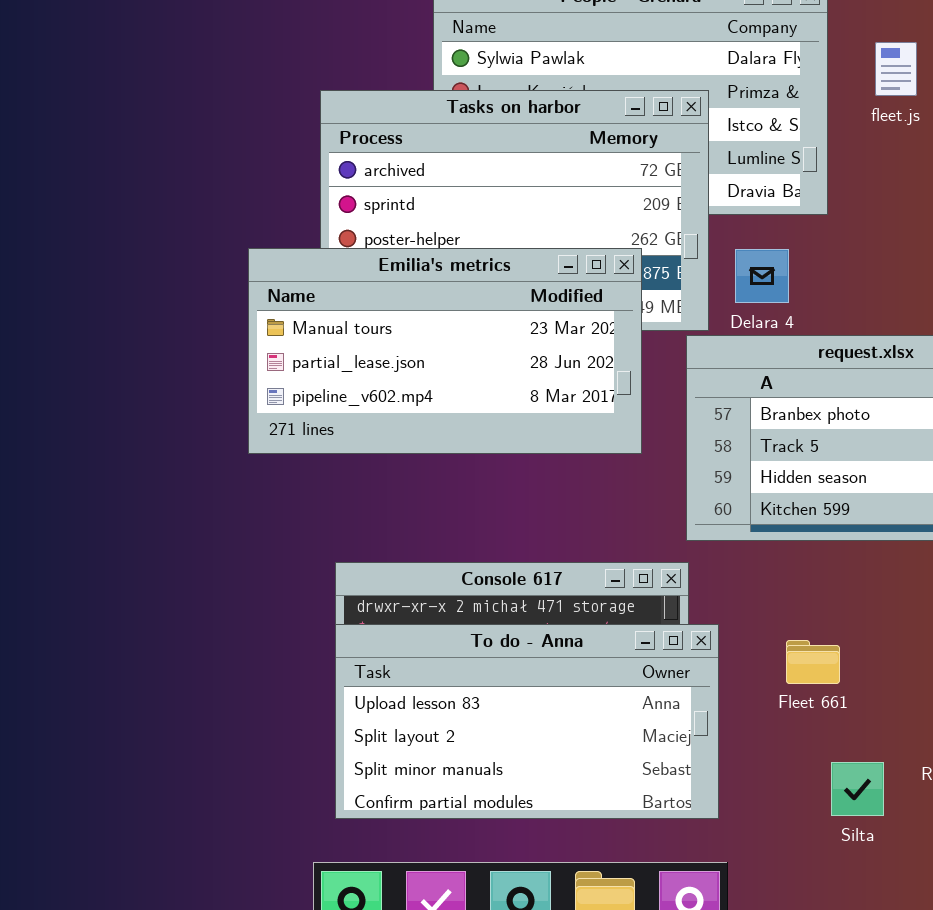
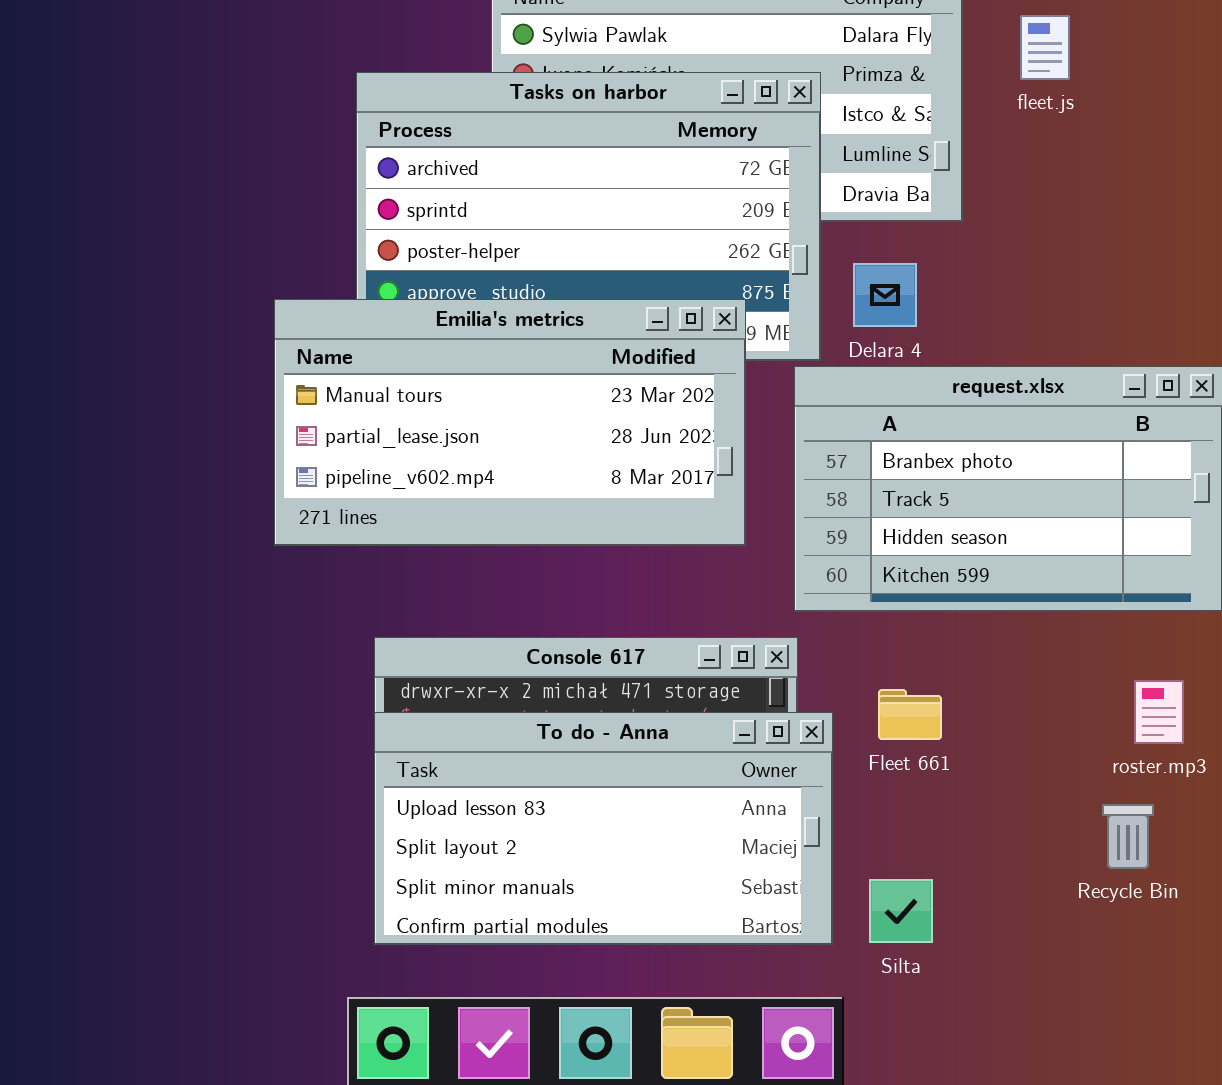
Emilia's metrics: [248,248,642,454] -> [274,299,746,546], moved
Fleet 661: [786,640,840,684] -> [878,689,942,740], moved
Silta: [831,762,884,816] -> [869,879,933,943], moved

